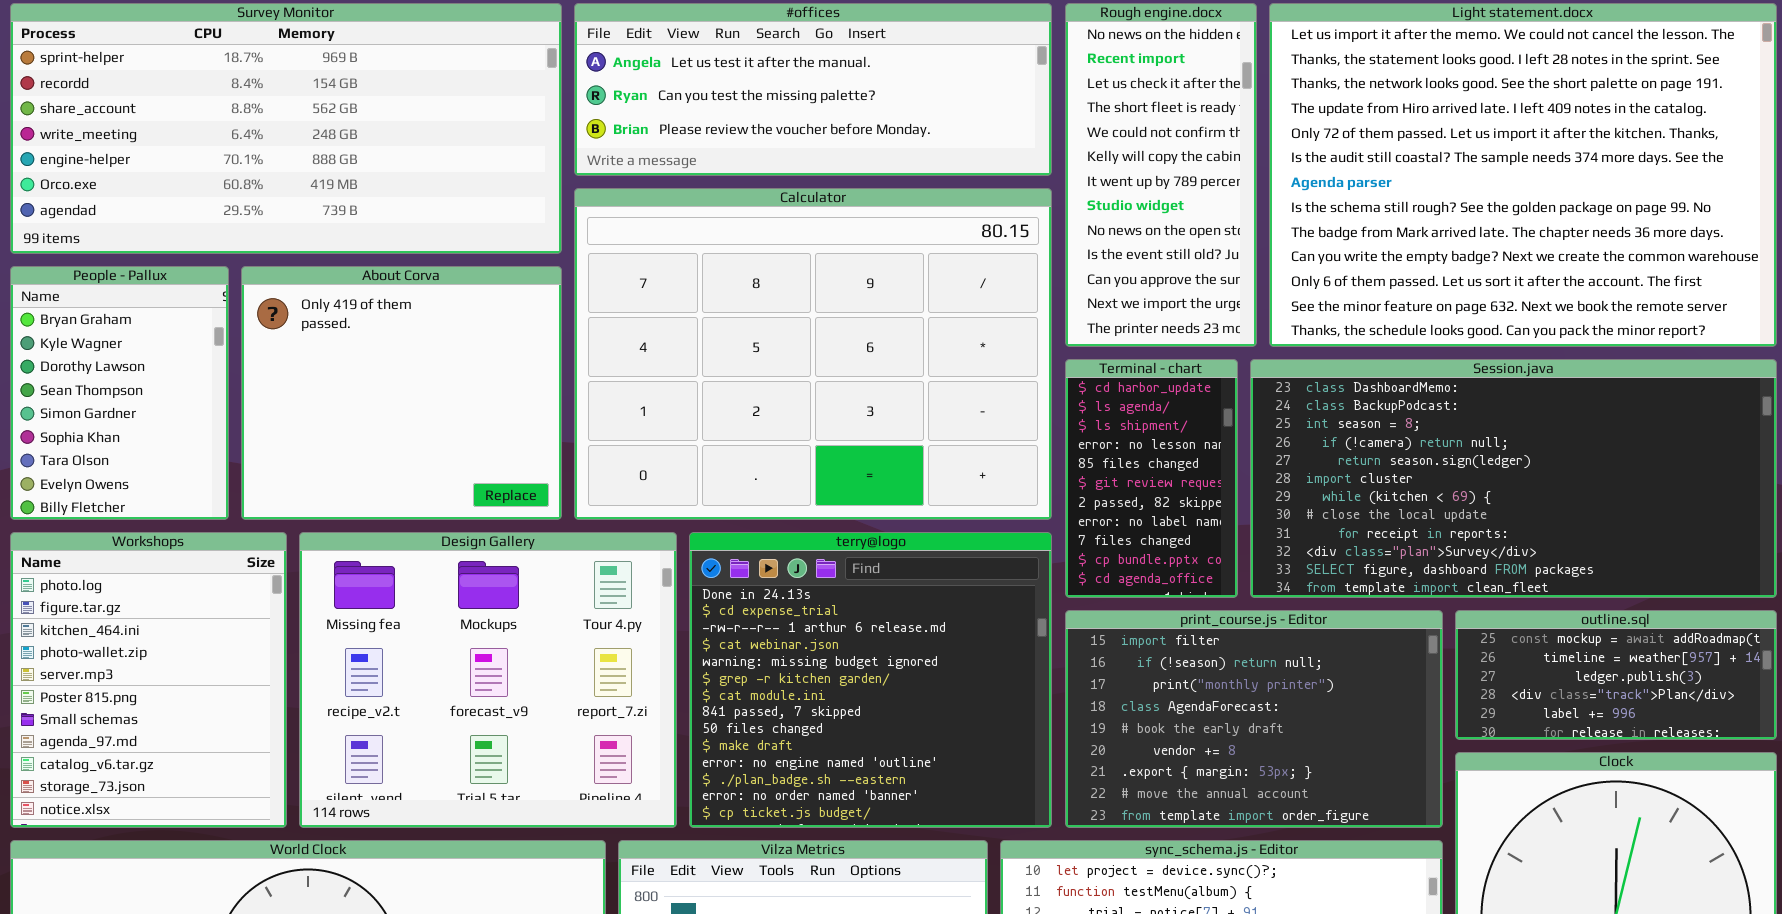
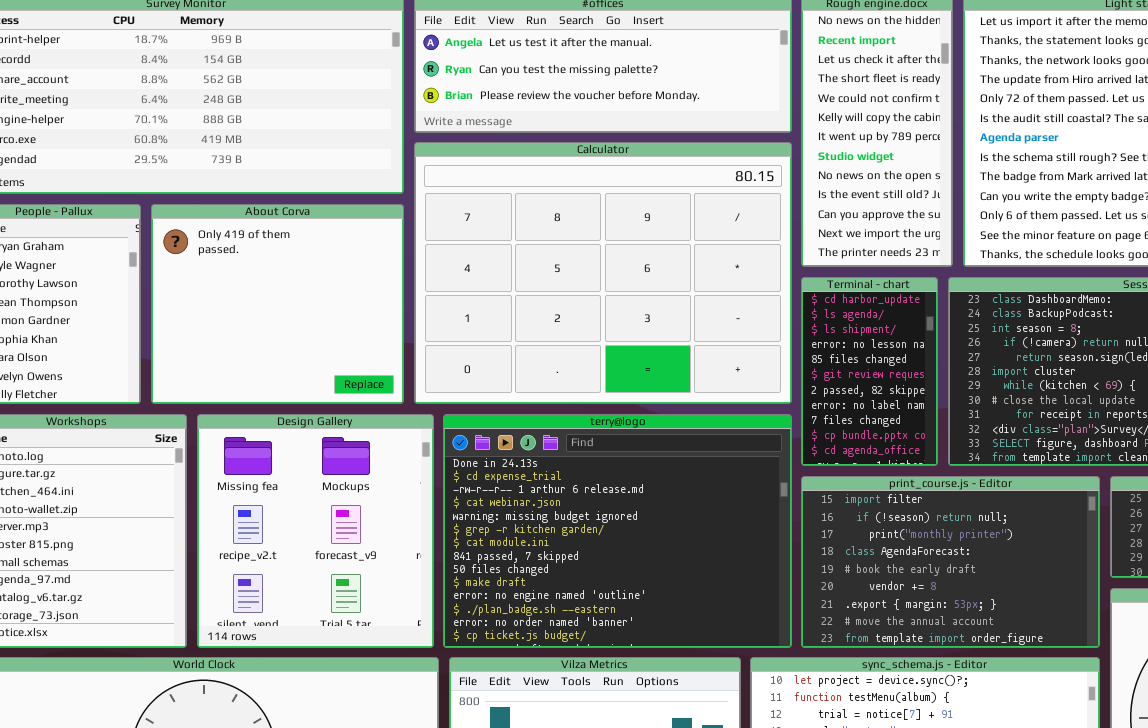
Design Gallery: [299,532,677,828] -> [197,414,434,648], resized
terry@logo: [689,532,1052,828] -> [443,414,792,648], resized

